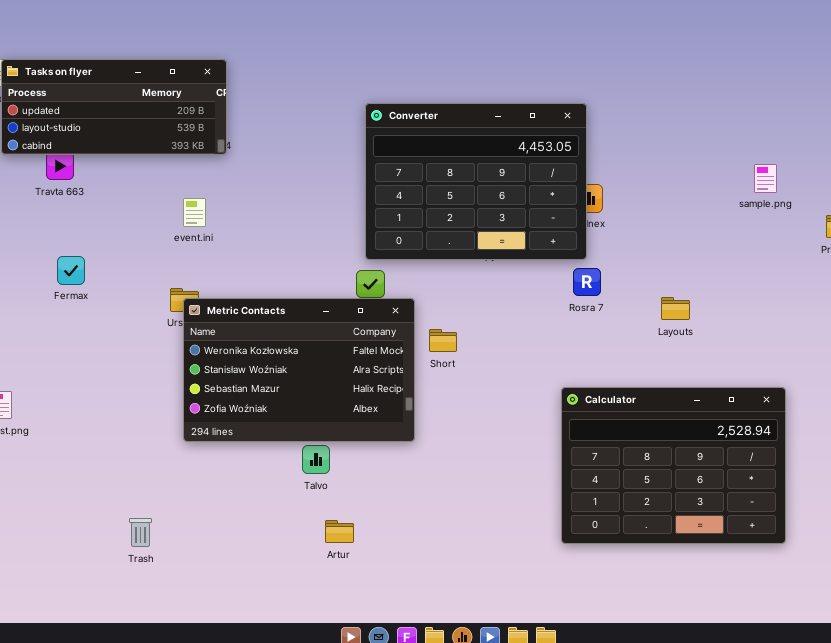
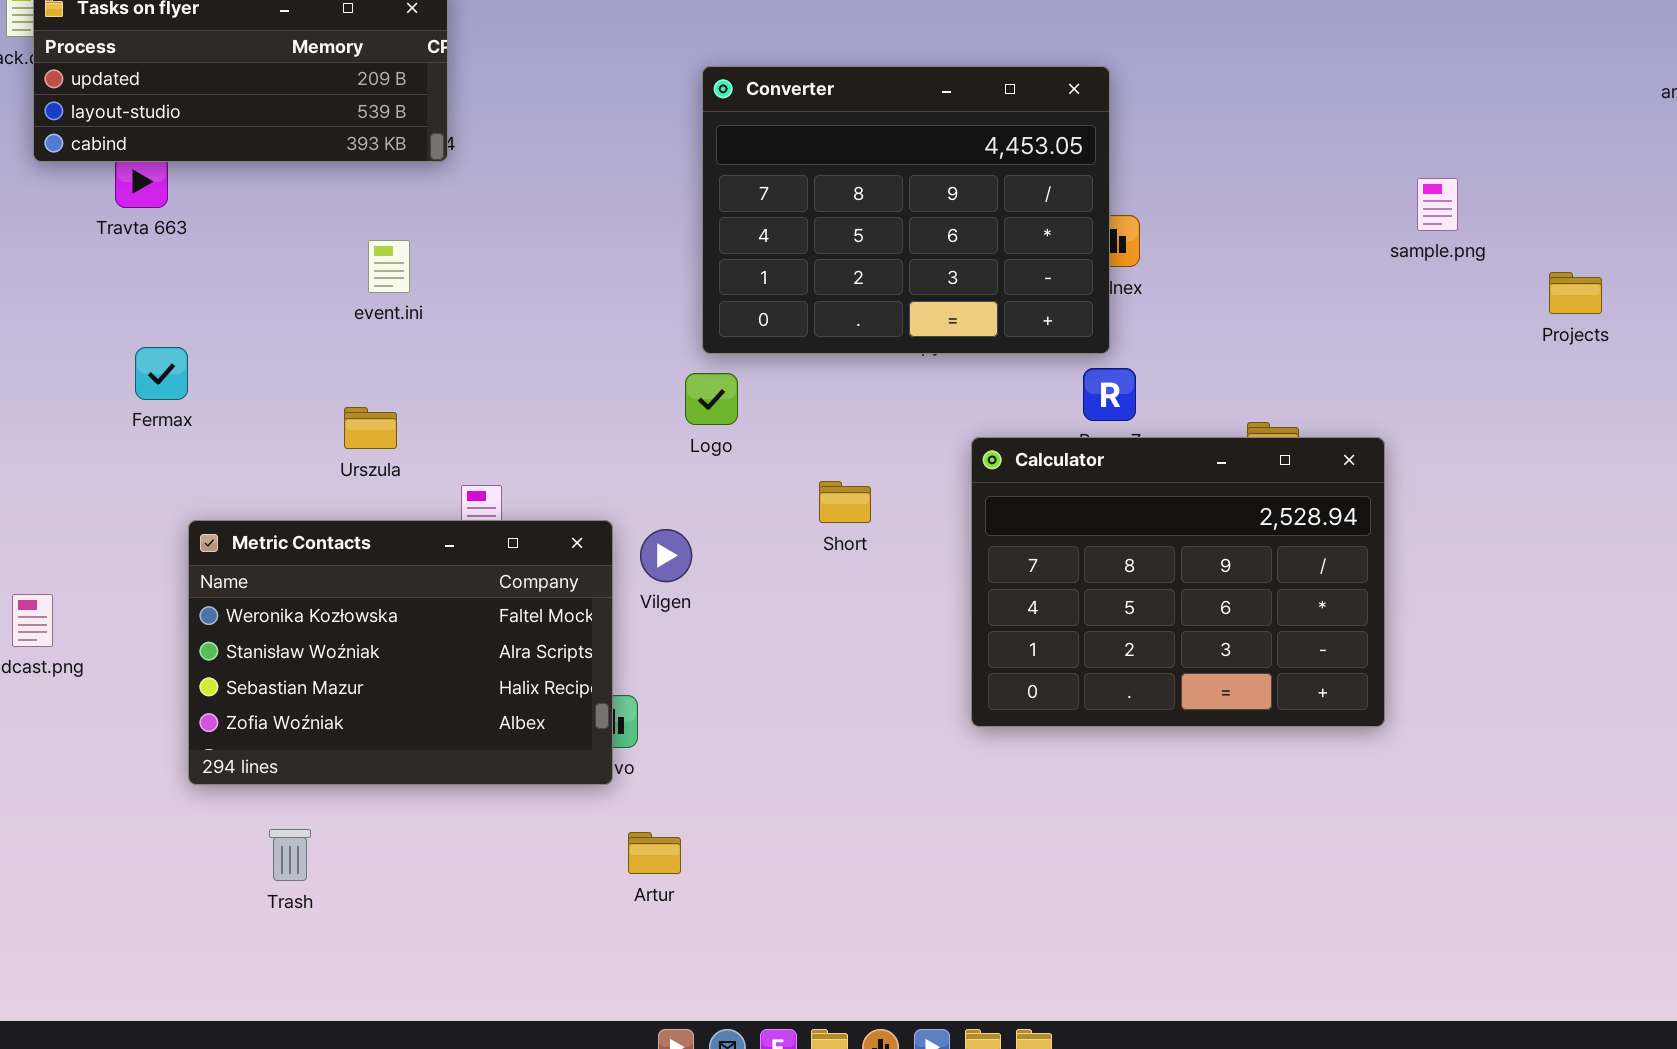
Metric Contacts: [183,298,415,442] -> [188,520,613,785], moved
Calculator: [561,387,786,544] -> [971,437,1385,727], moved

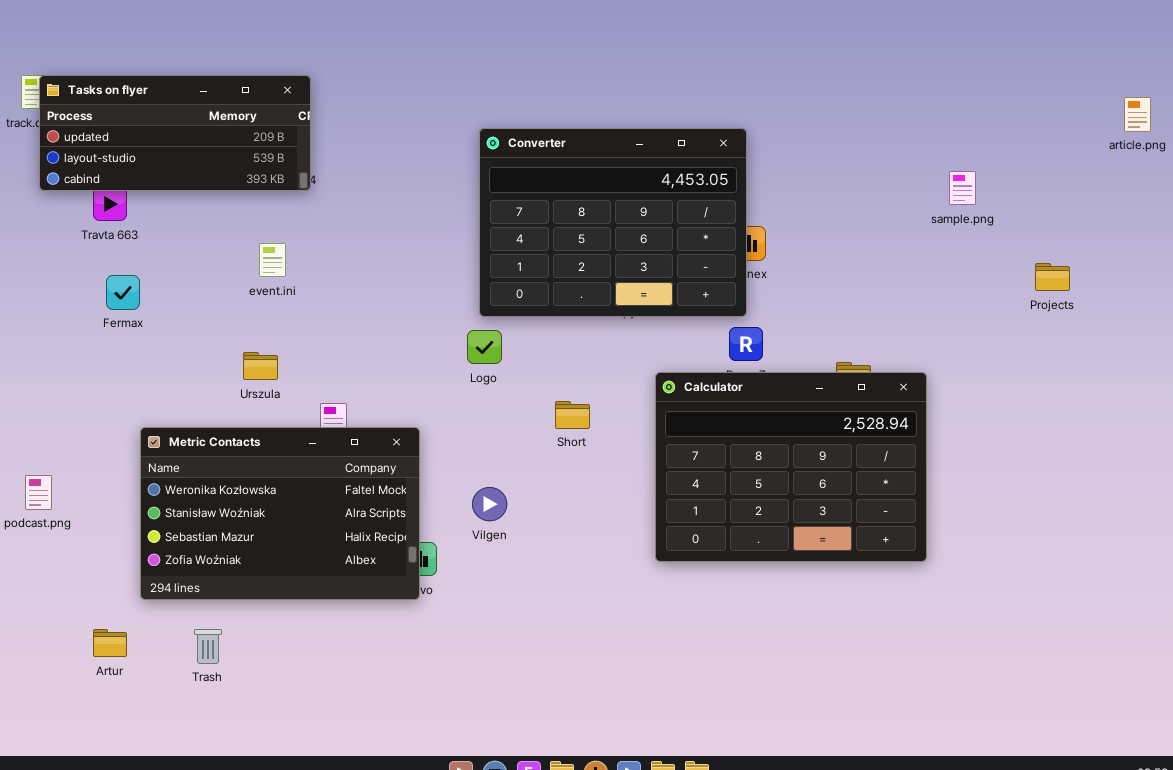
sample.png: [1417,178,1458,231] -> [949,171,976,205], moved
Fermax: [135,347,188,400] -> [106,275,140,310], moved
Vilgen: [640,529,692,582] -> [472,487,507,521], moved
Artur: [628,832,681,874] -> [93,629,127,657], moved

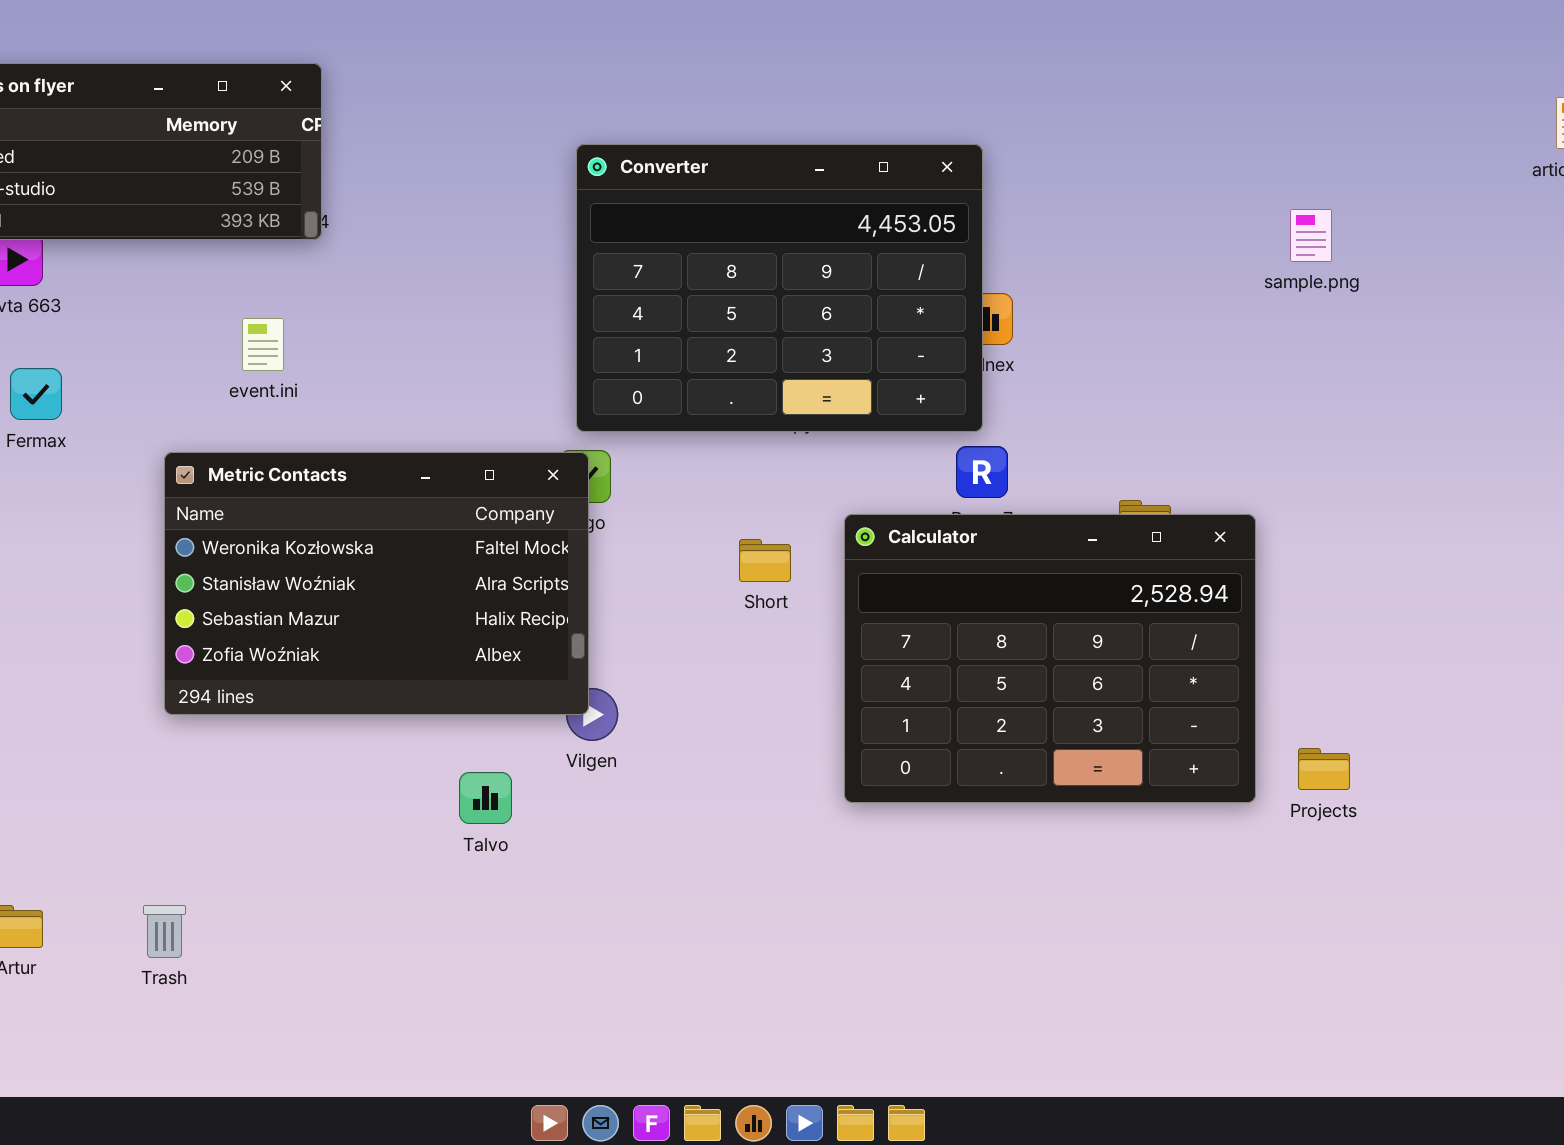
Projects: [1035,263,1070,291] -> [1298,748,1350,790], moved
Short: [555,401,590,429] -> [739,539,791,582], moved
Metric Contacts: [140,427,420,600] -> [164,452,589,715], moved

